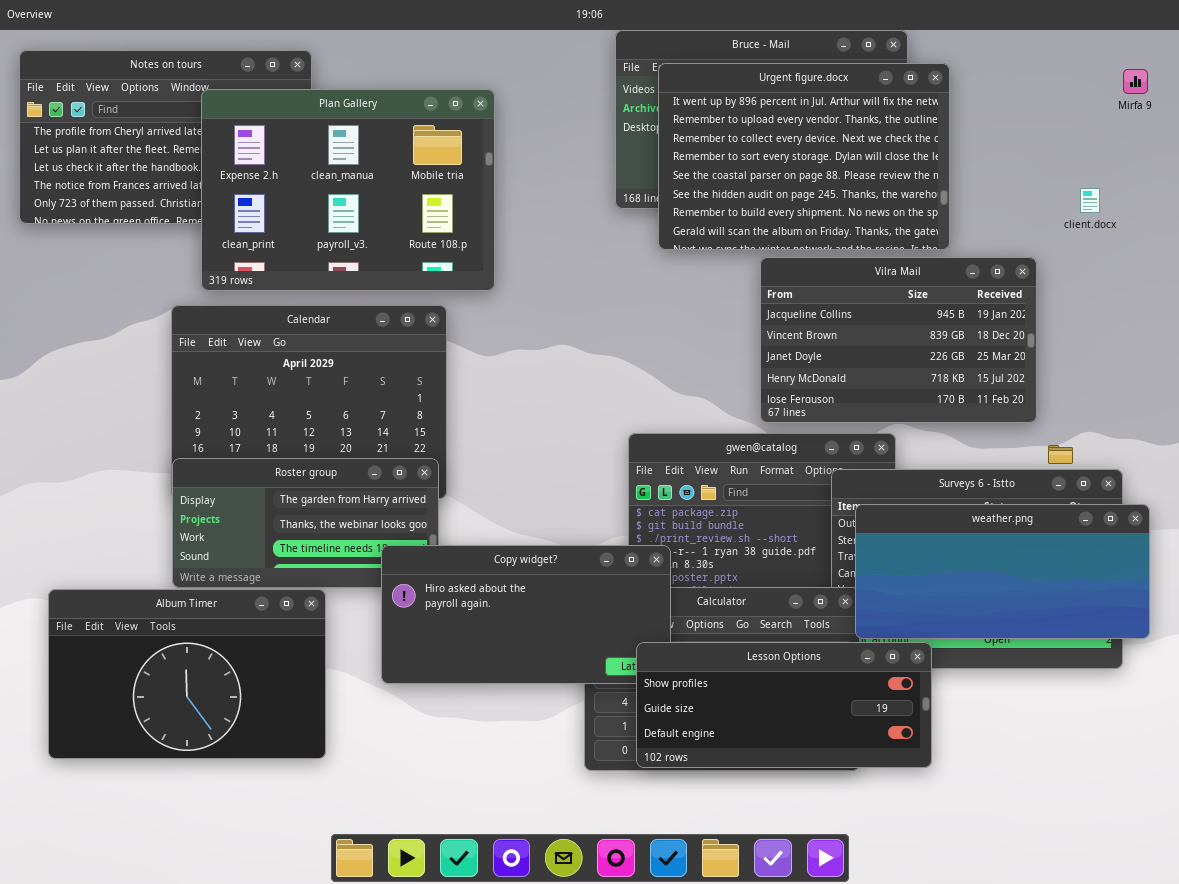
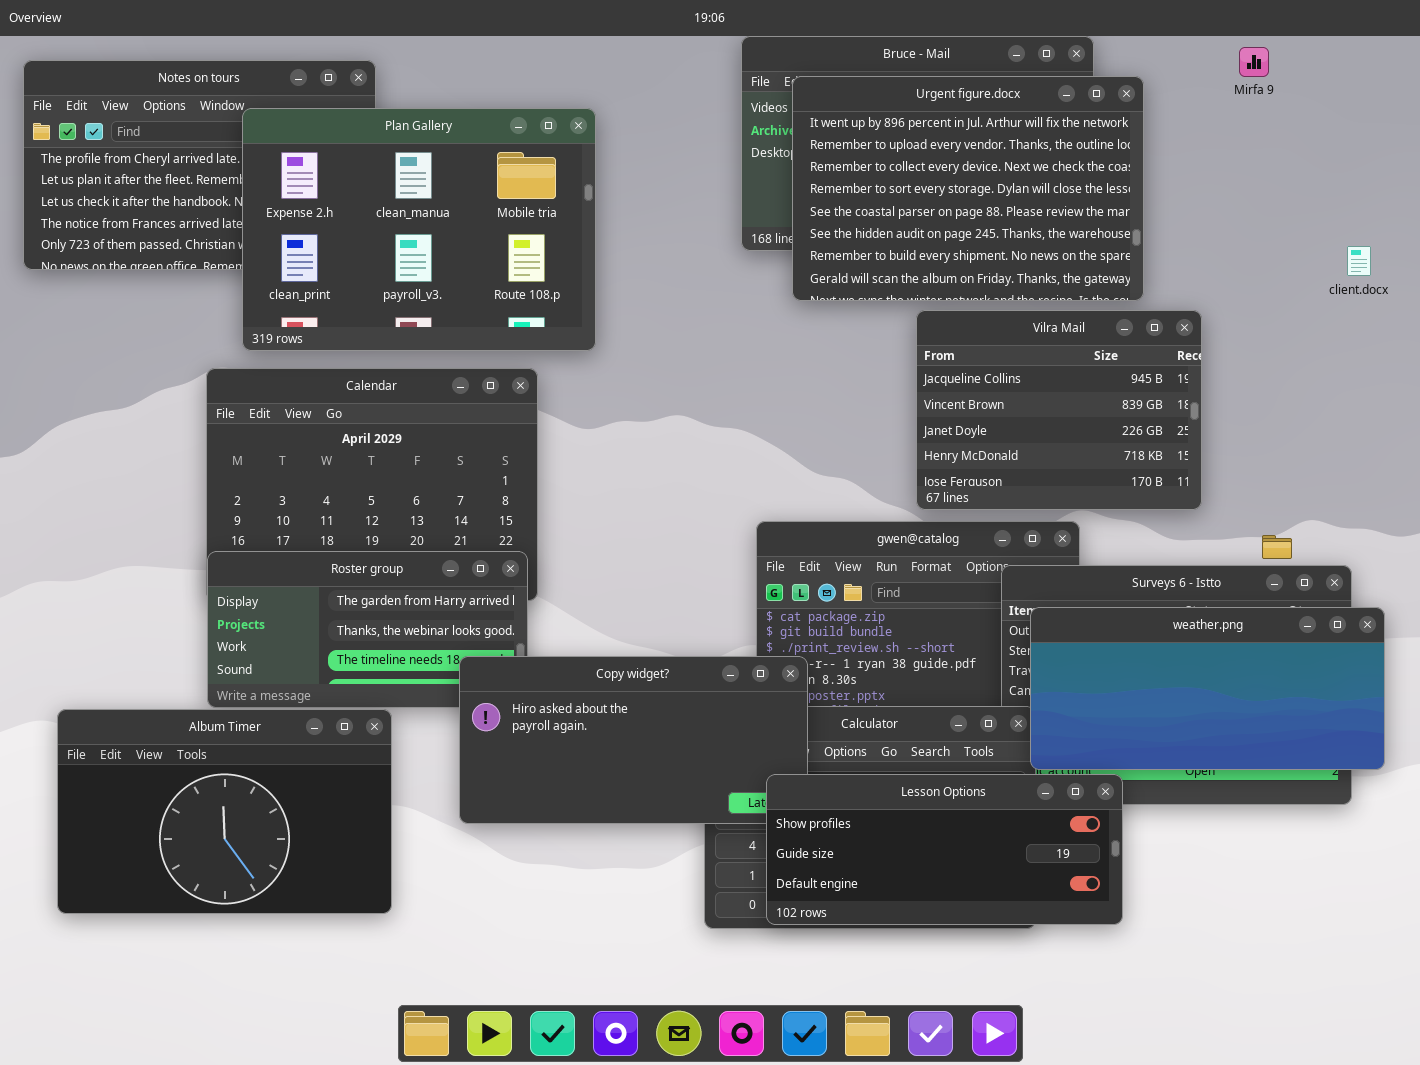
Mirfa 9: [1123,69,1148,94] -> [1239,47,1269,77], moved
client.docx: [1080,188,1100,213] -> [1347,246,1371,276], moved
Vilra Mail: [760,257,1037,423] -> [916,310,1202,510], resized

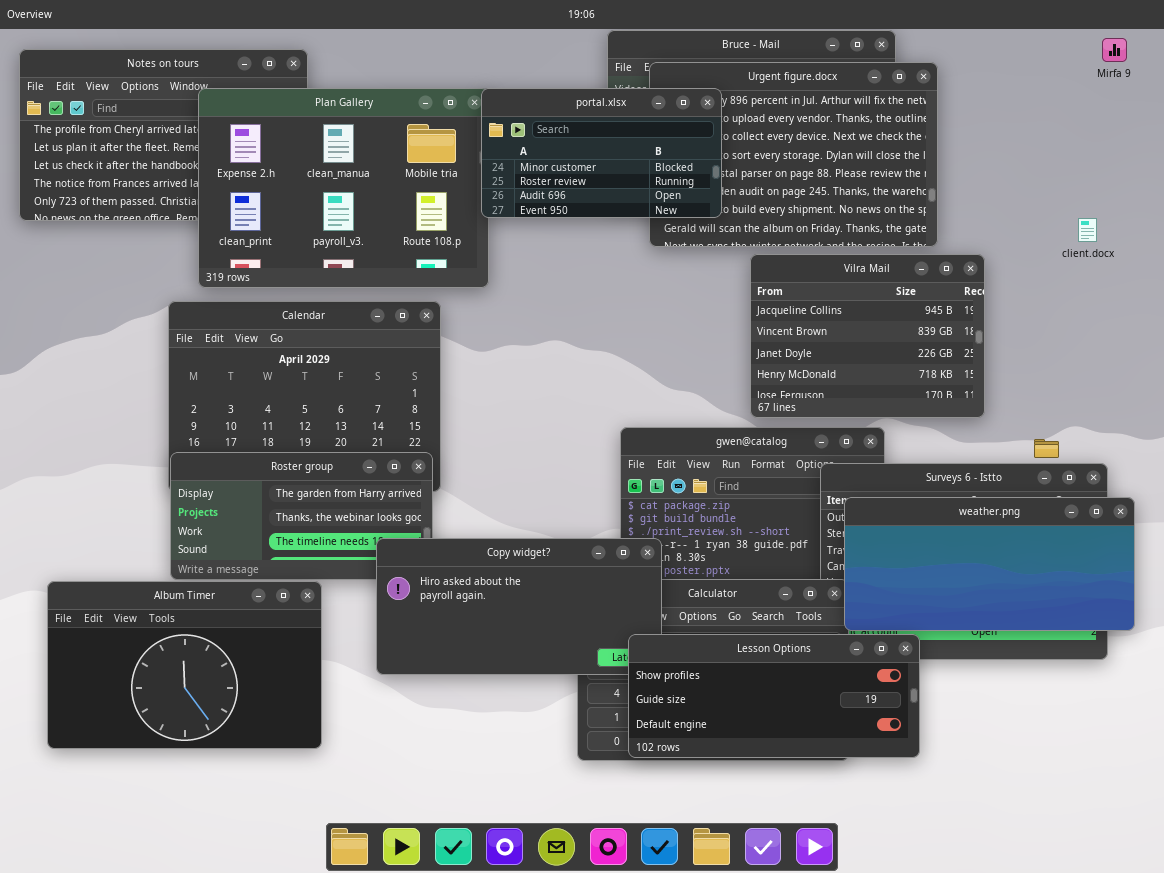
Mirfa 9: [1239,47,1269,77] -> [1102,38,1127,62], moved
portal.xlsx: none -> [481,88,722,218], opened
client.docx: [1347,246,1371,276] -> [1078,218,1097,242], moved

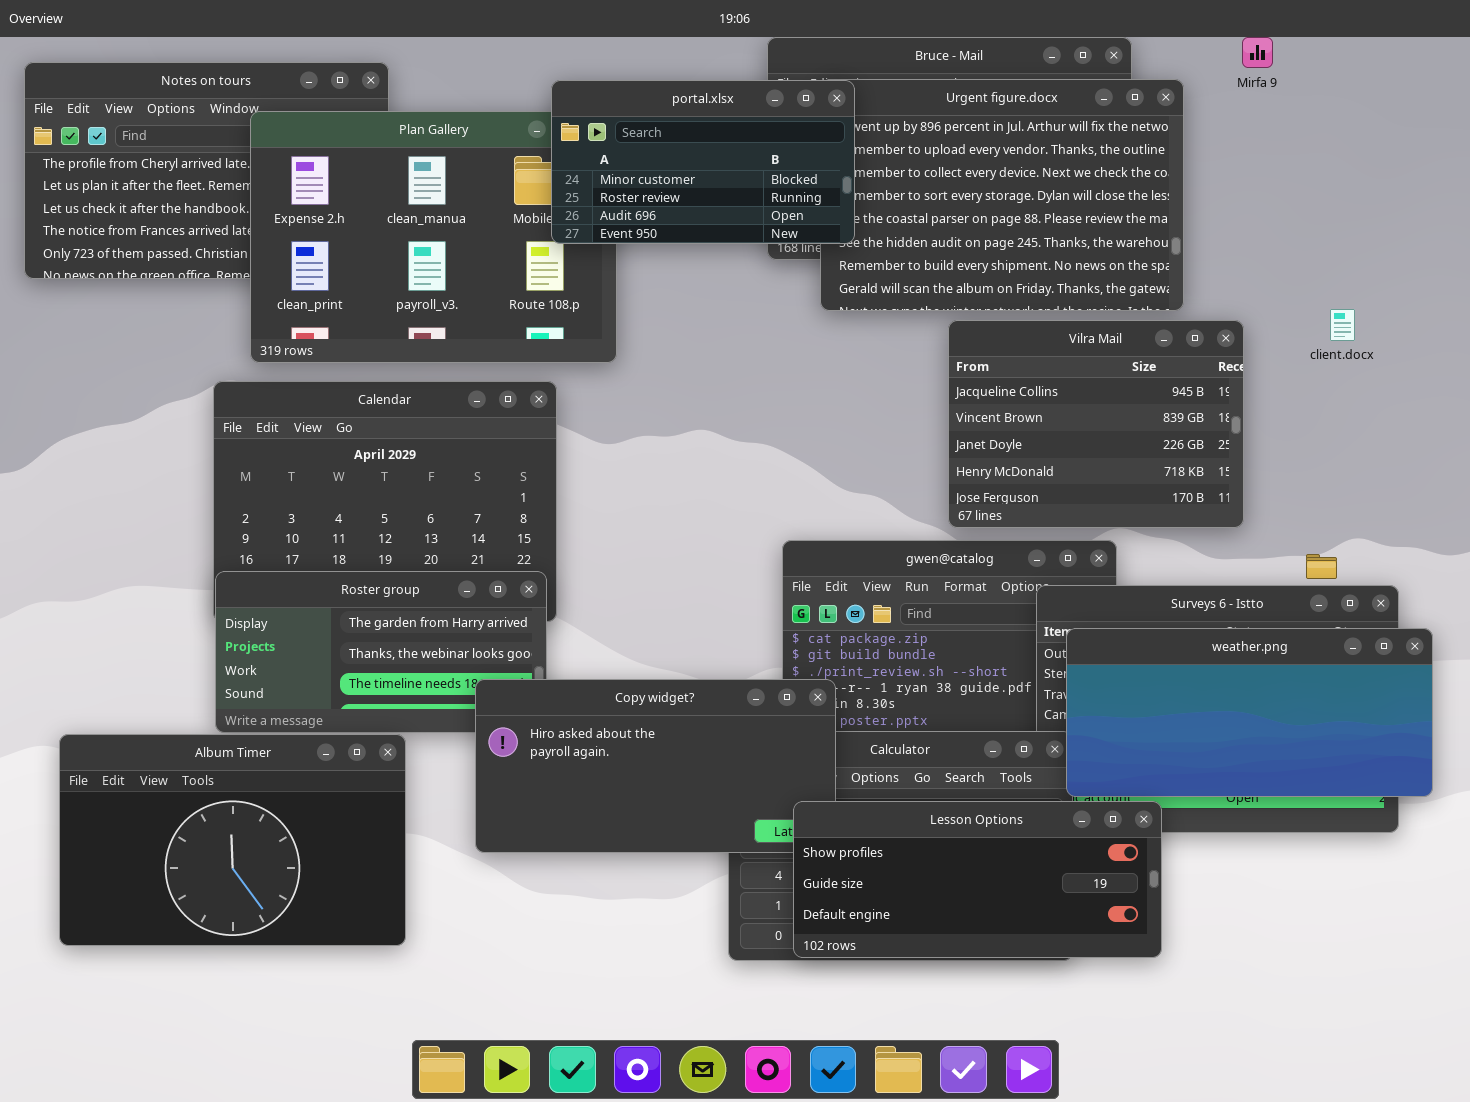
Mirfa 9: [1102,38,1127,62] -> [1242,37,1273,68], moved
portal.xlsx: [481,88,722,218] -> [551,80,855,244], moved
client.docx: [1078,218,1097,242] -> [1330,309,1355,341], moved

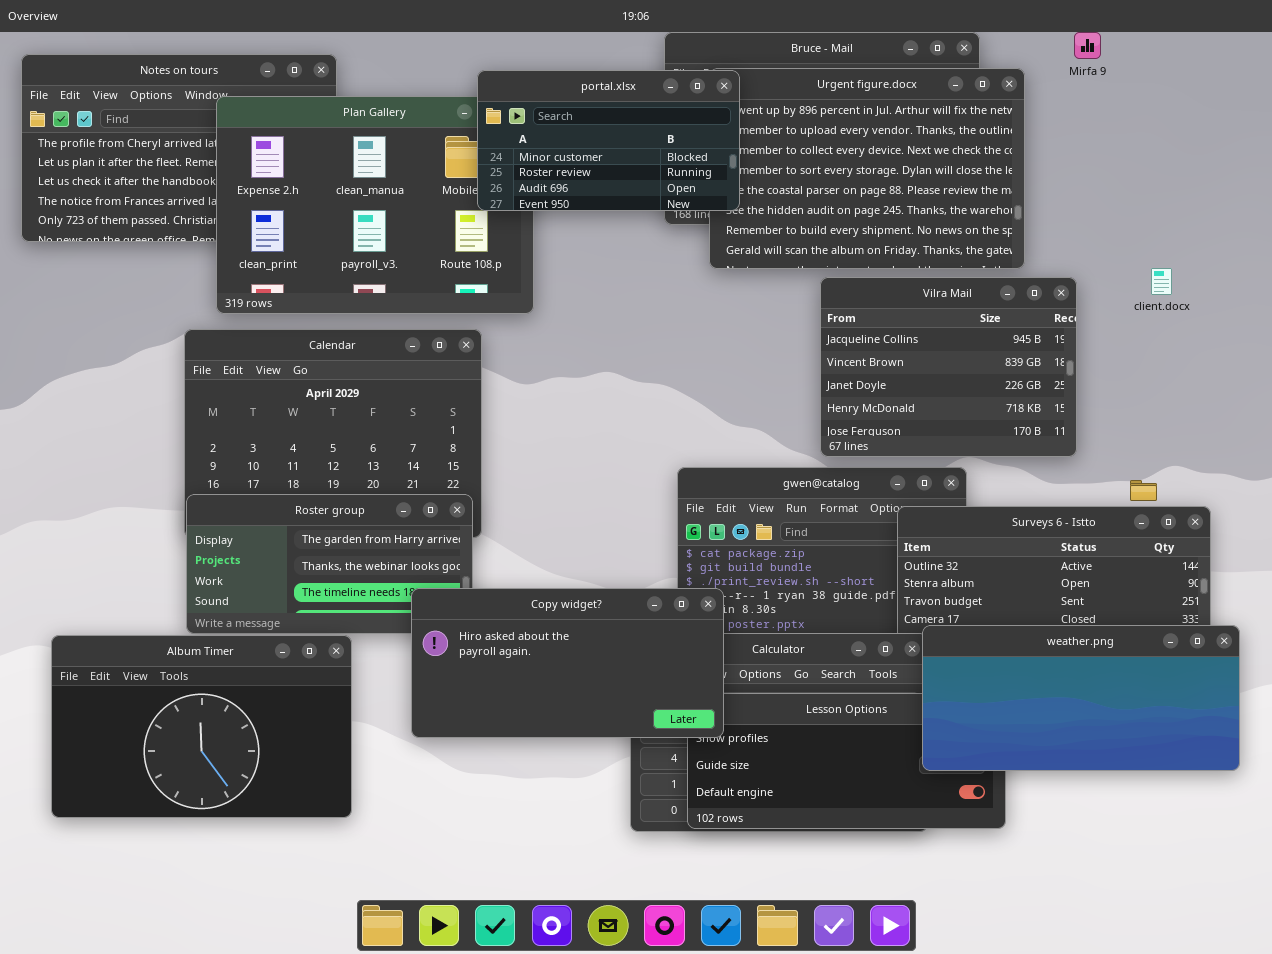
weather.png: [1066,628,1433,797] -> [922,625,1240,771], moved
Copy widget?: [475,679,836,853] -> [411,588,724,738], raised

